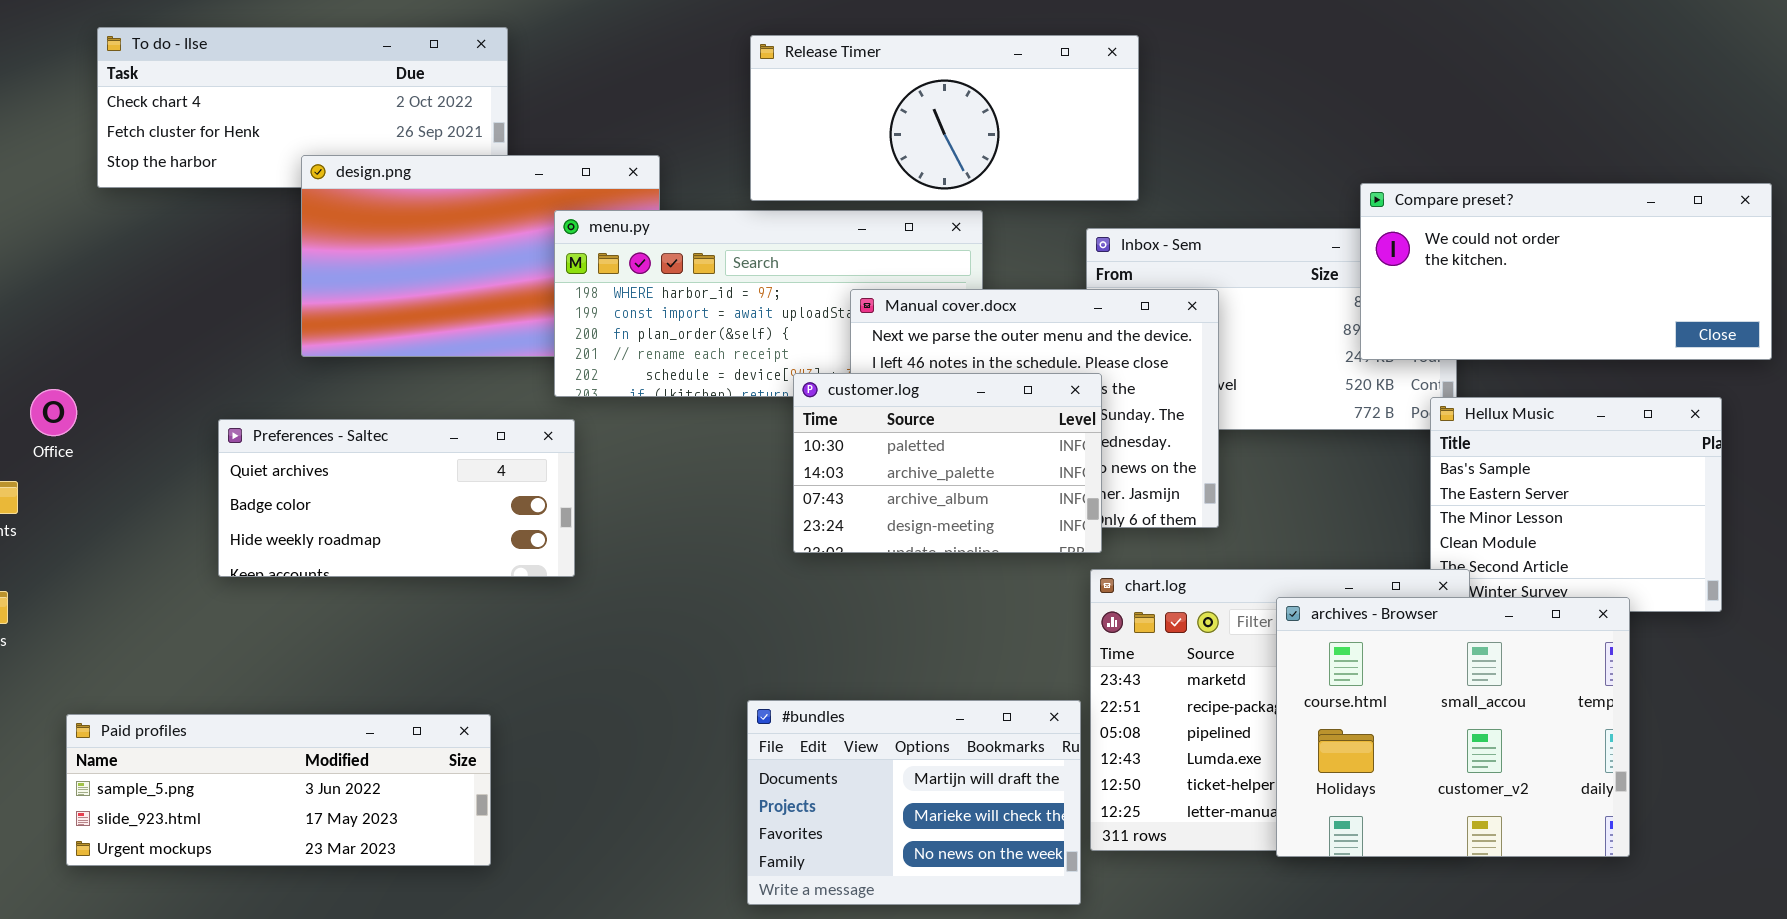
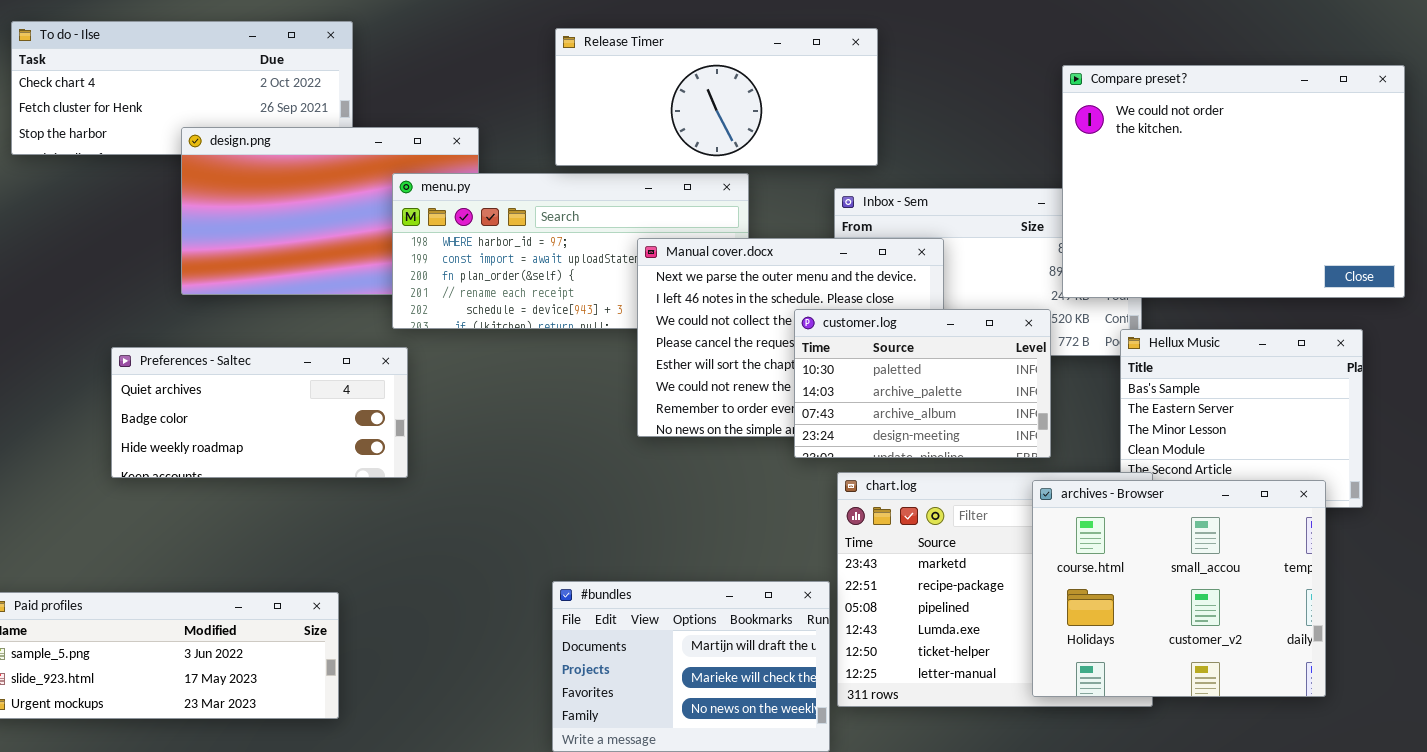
Compare preset?: [1360,183,1772,360] -> [1062,65,1405,298], resized
customer.log: [793,373,1102,553] -> [794,309,1051,458], moved
archives - Browser: [1276,597,1630,857] -> [1032,480,1326,697], moved

